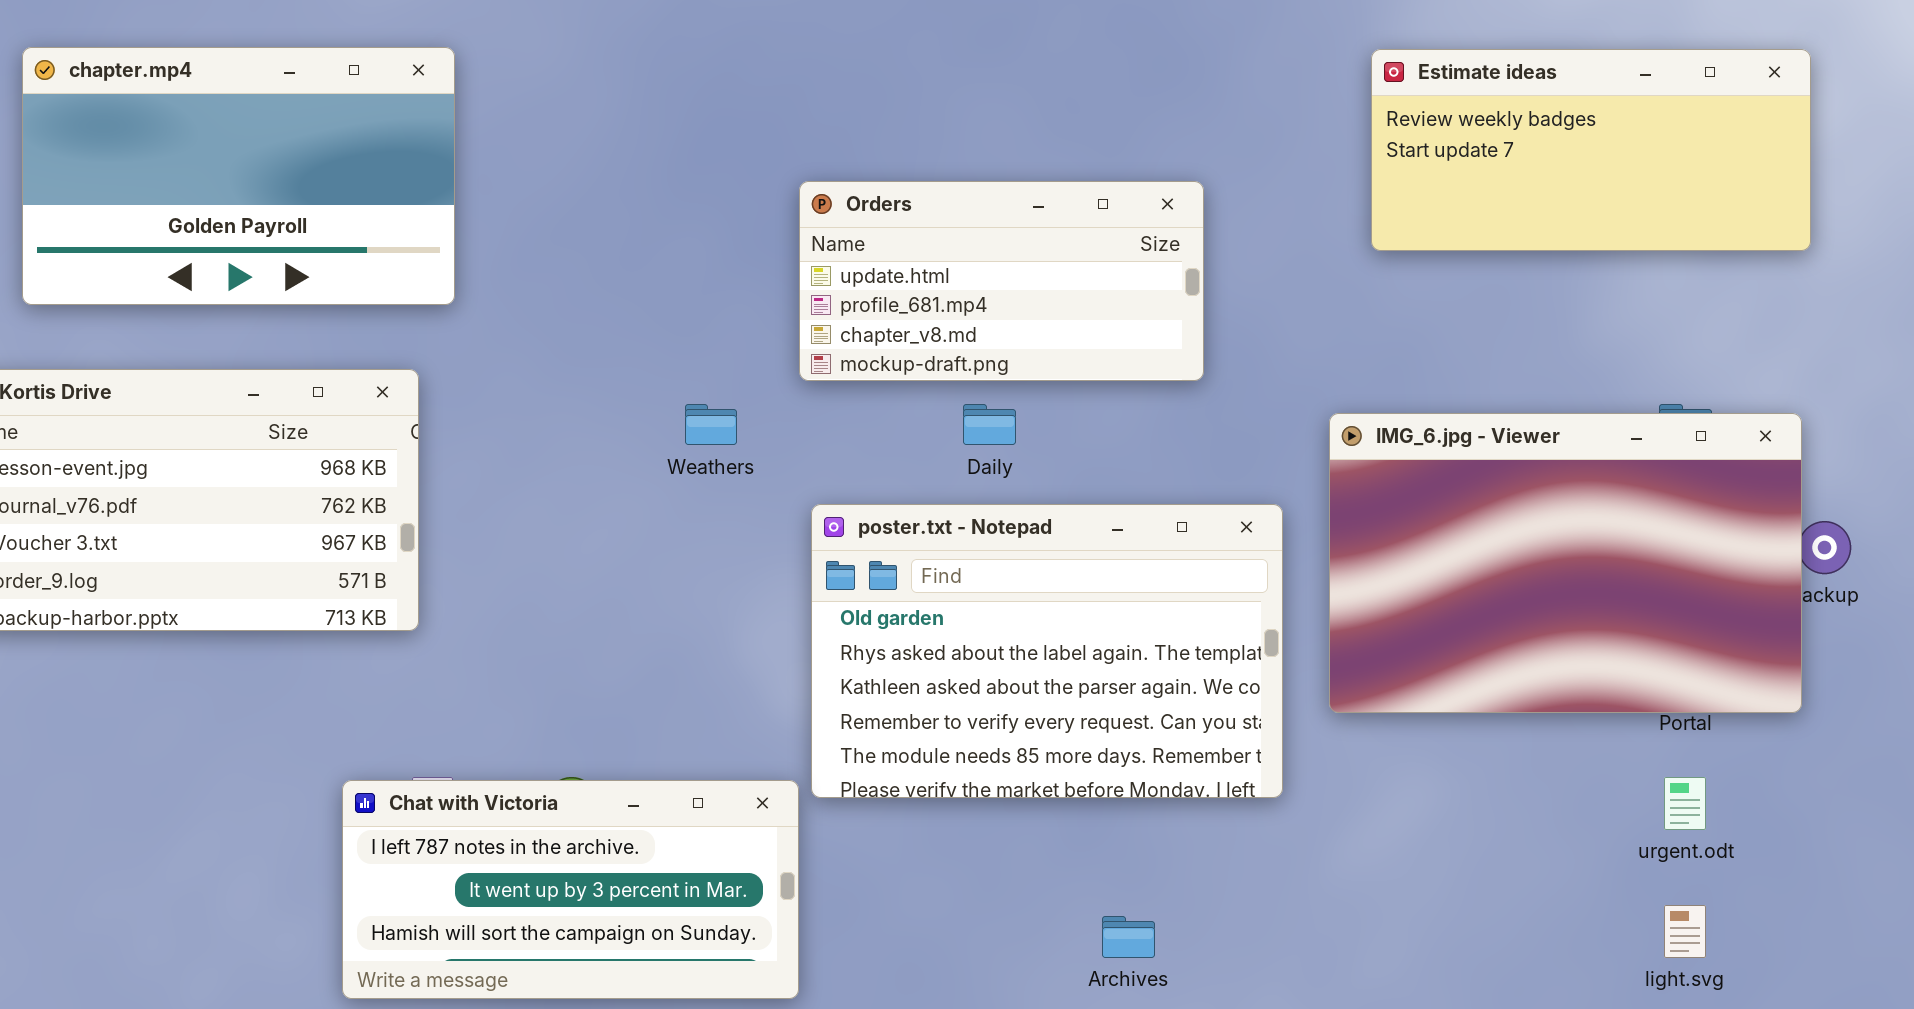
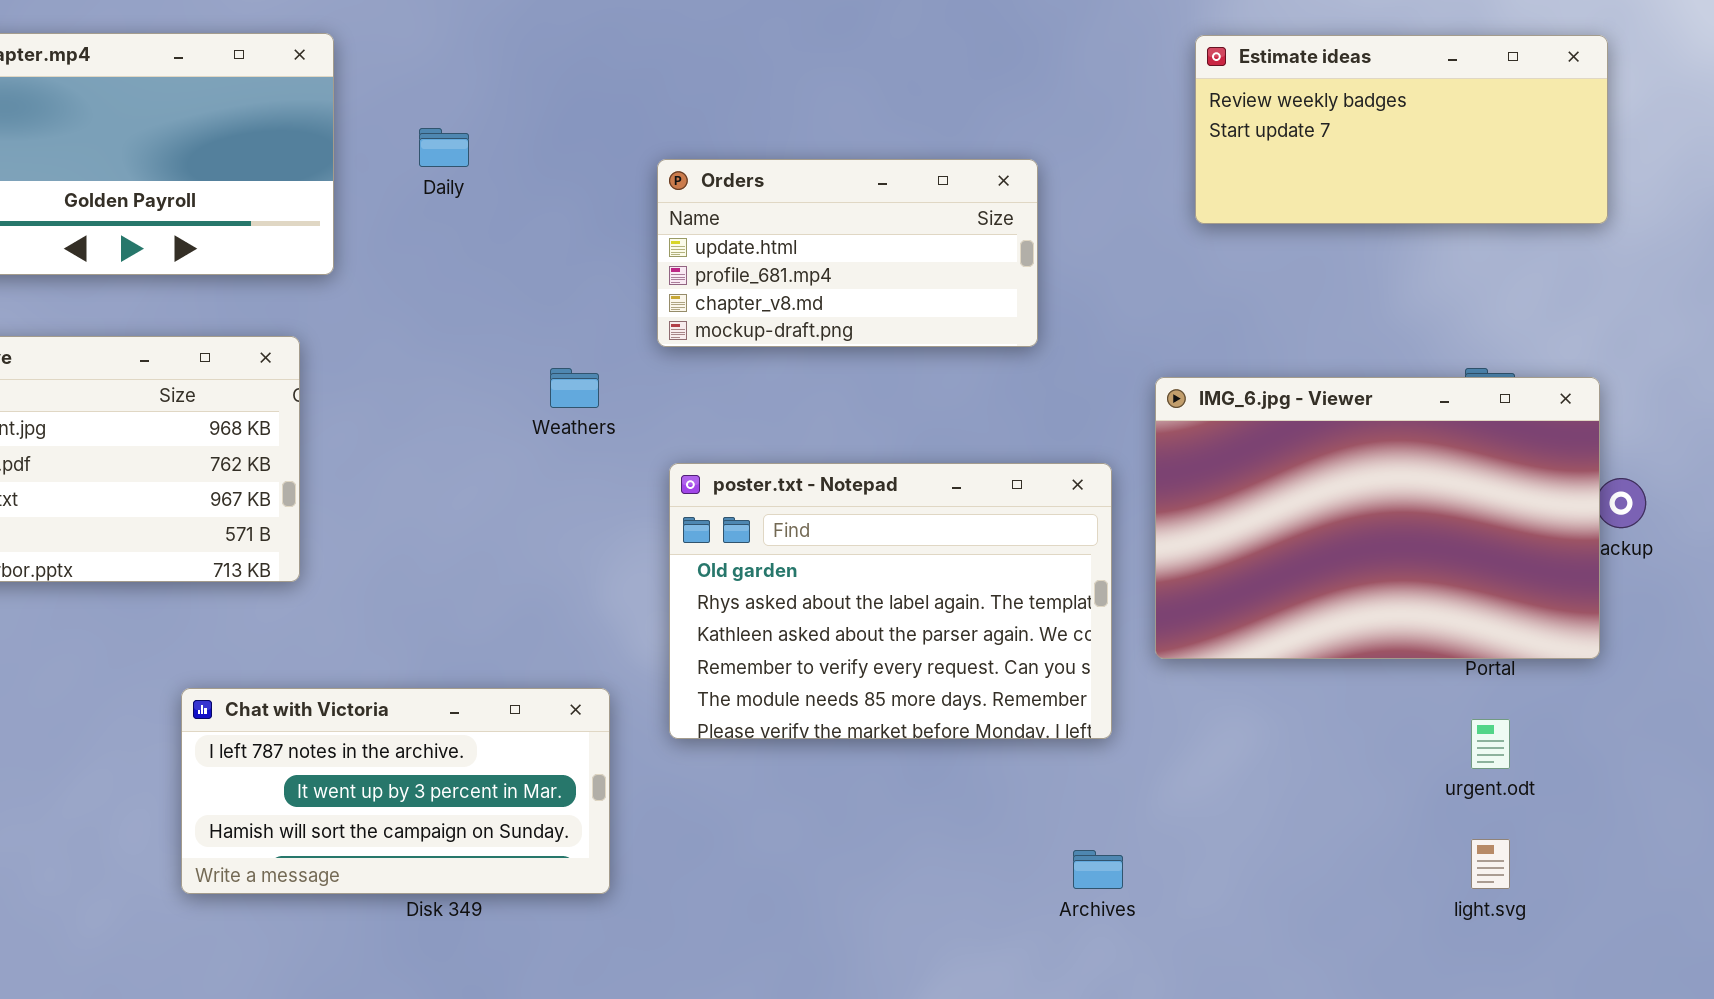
Daily: [963,404,1016,445] -> [419,128,469,167], moved
Chat with Victoria: [342,780,799,999] -> [181,688,610,894], moved
Archives: [1102,916,1155,958] -> [1073,850,1123,889], moved

